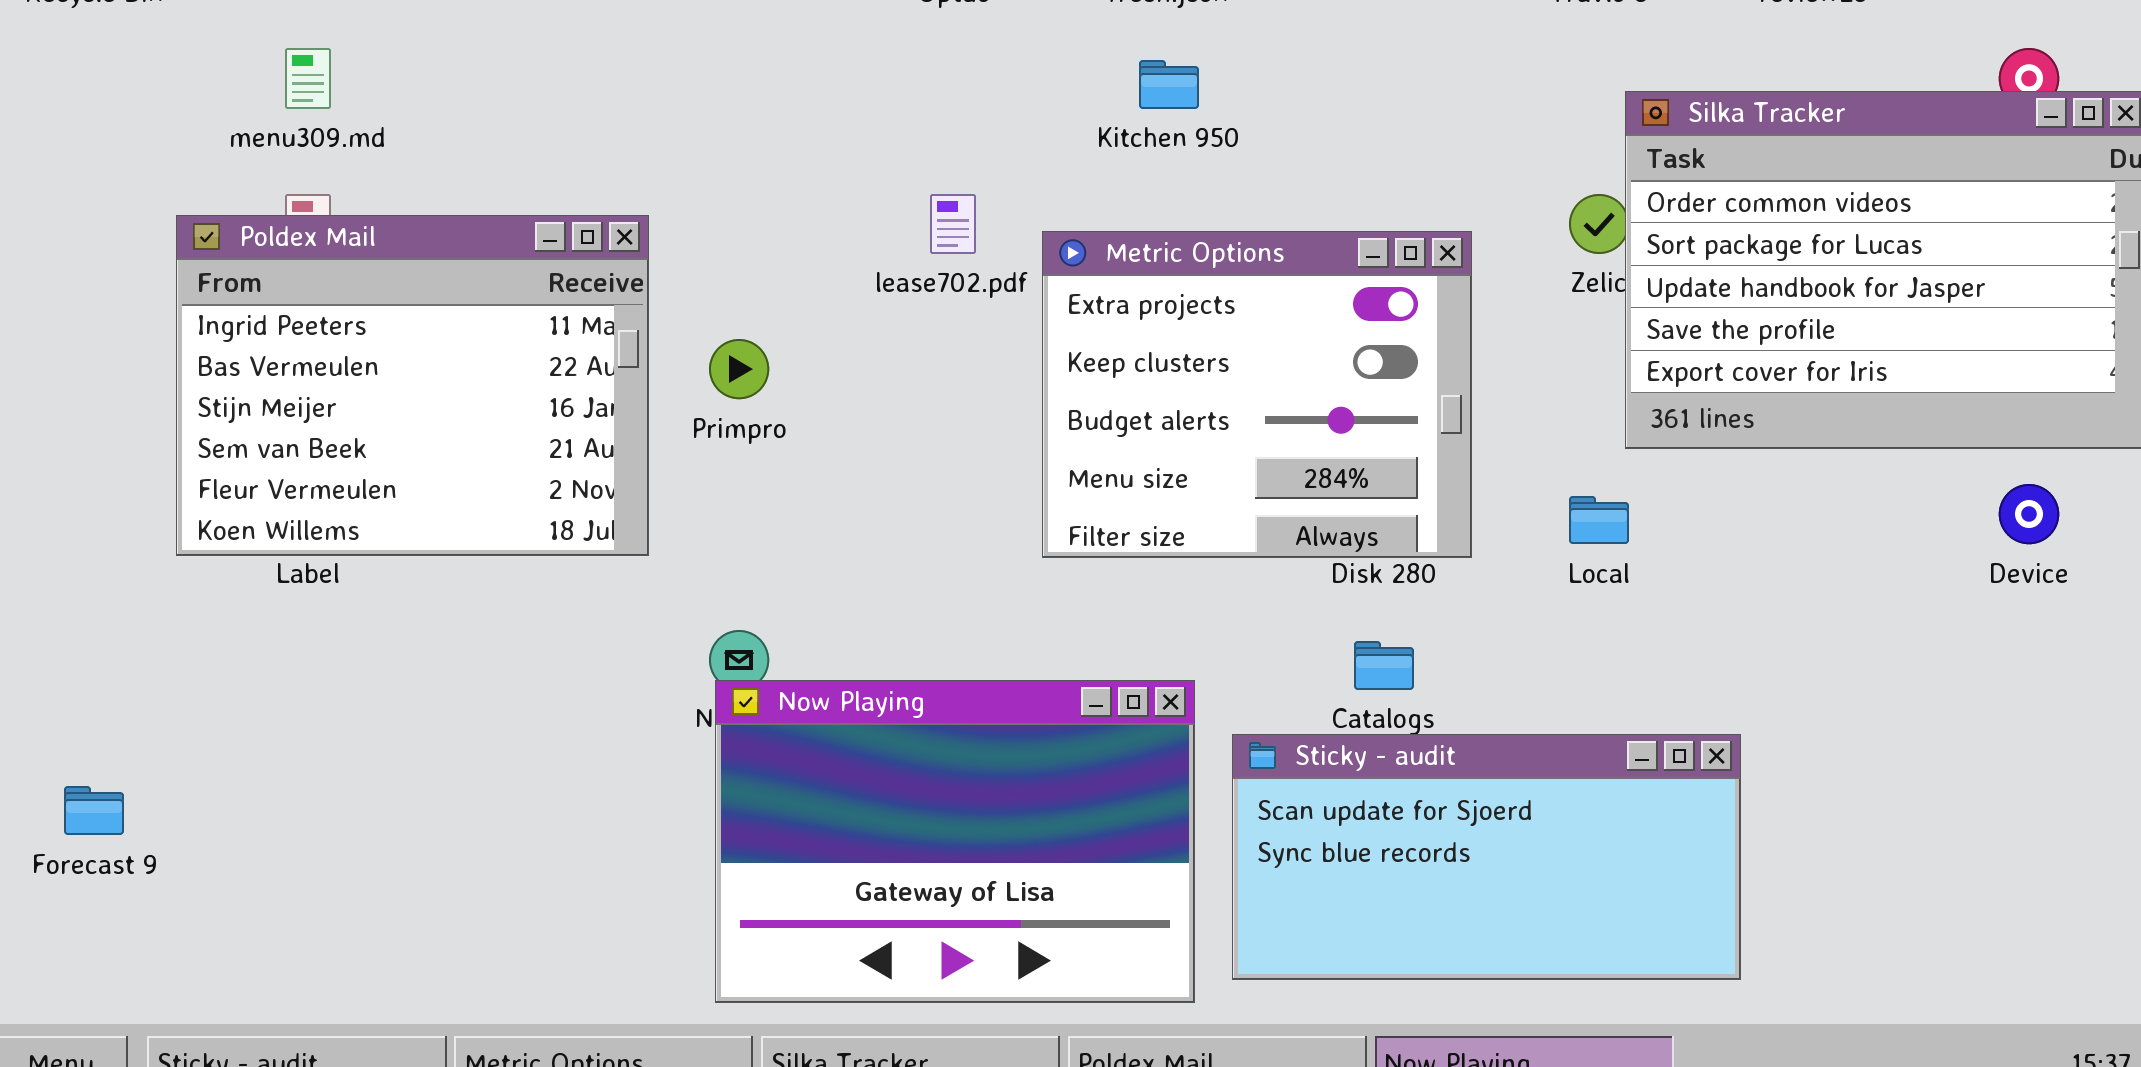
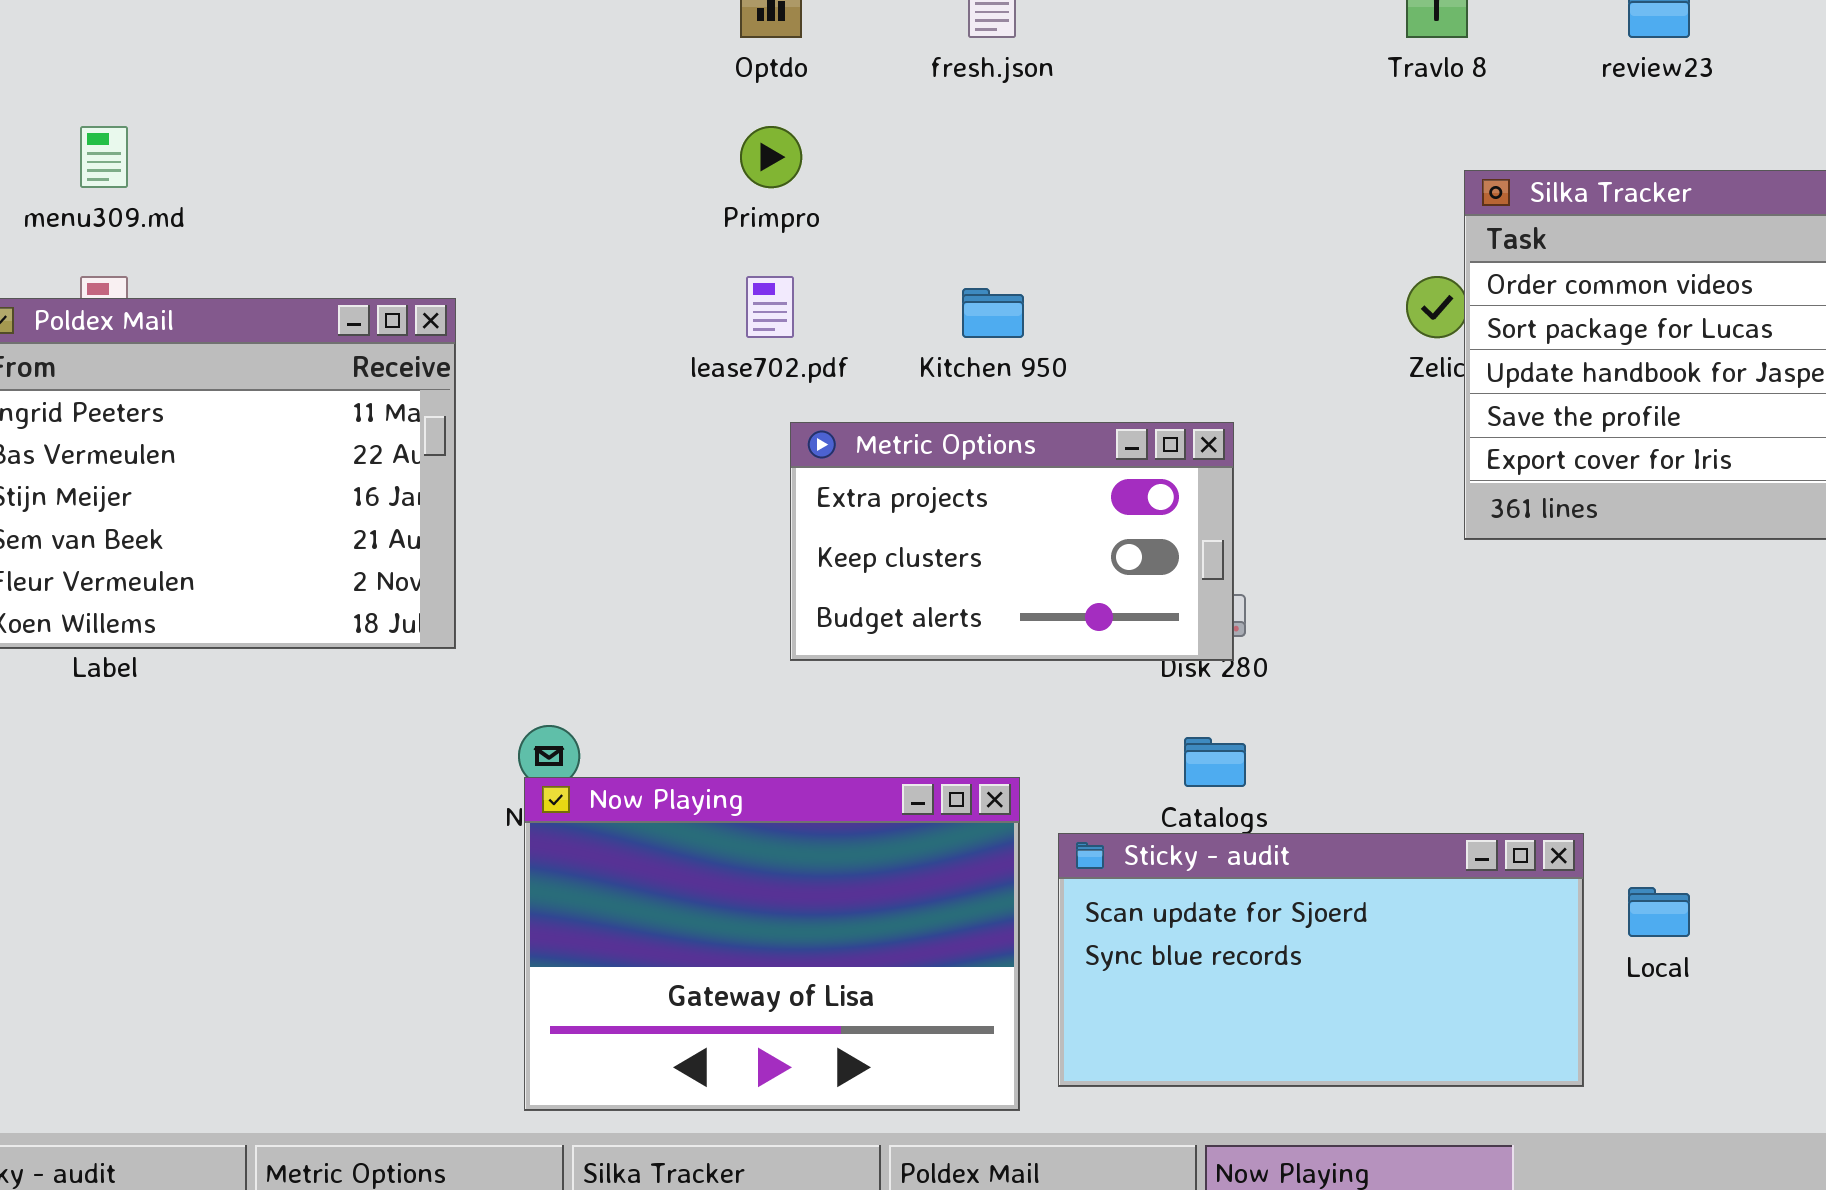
Kitchen 950: [1139,60,1199,109] -> [962,288,1024,338], moved
Metric Options: [1042,231,1472,558] -> [790,422,1234,661], moved, resized
Primpro: [709,339,769,399] -> [740,126,802,188], moved
Local: [1569,496,1629,544] -> [1628,887,1690,937], moved

